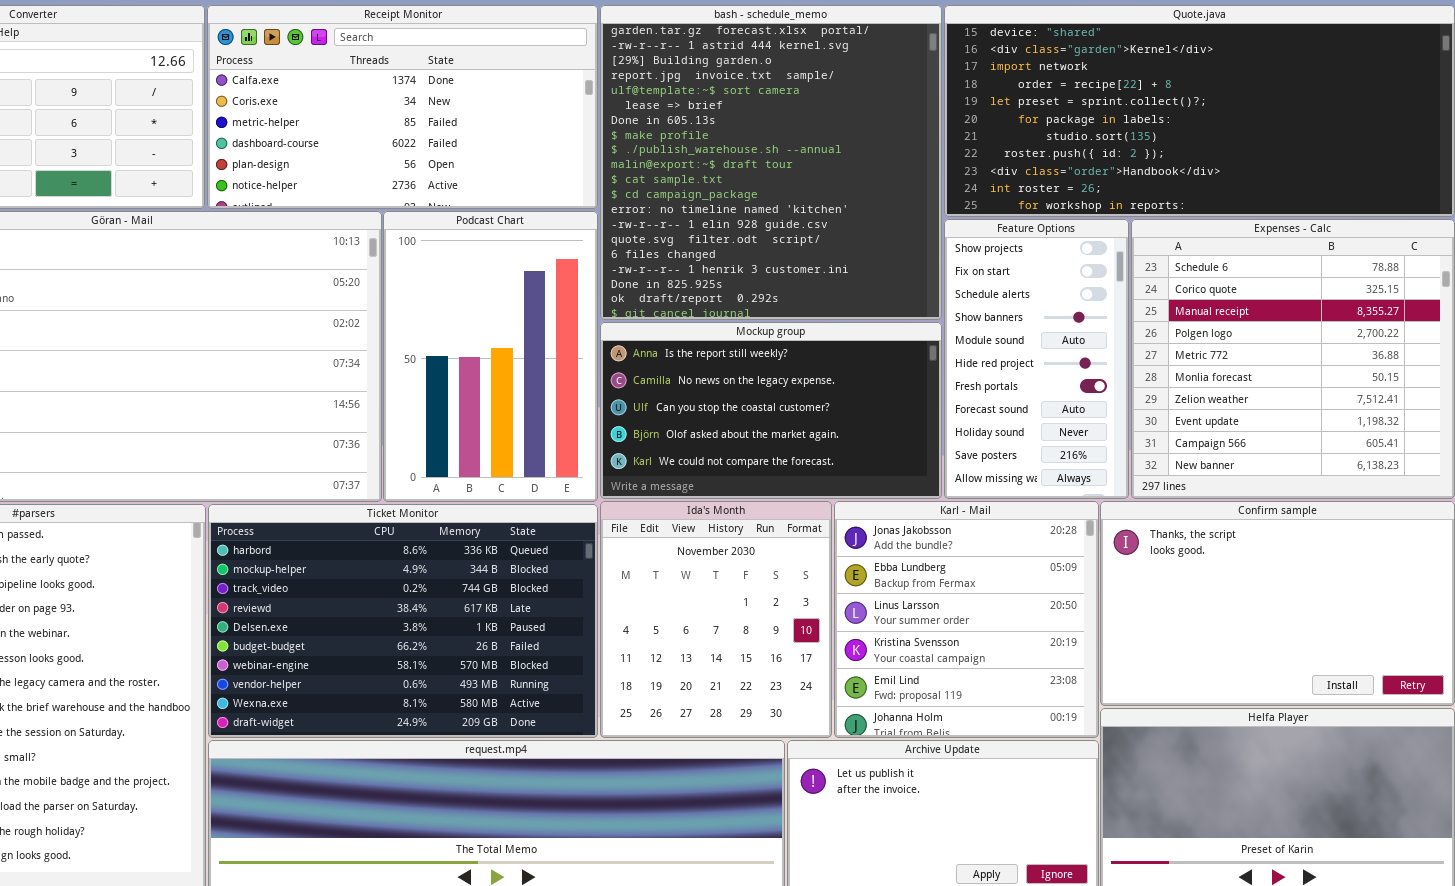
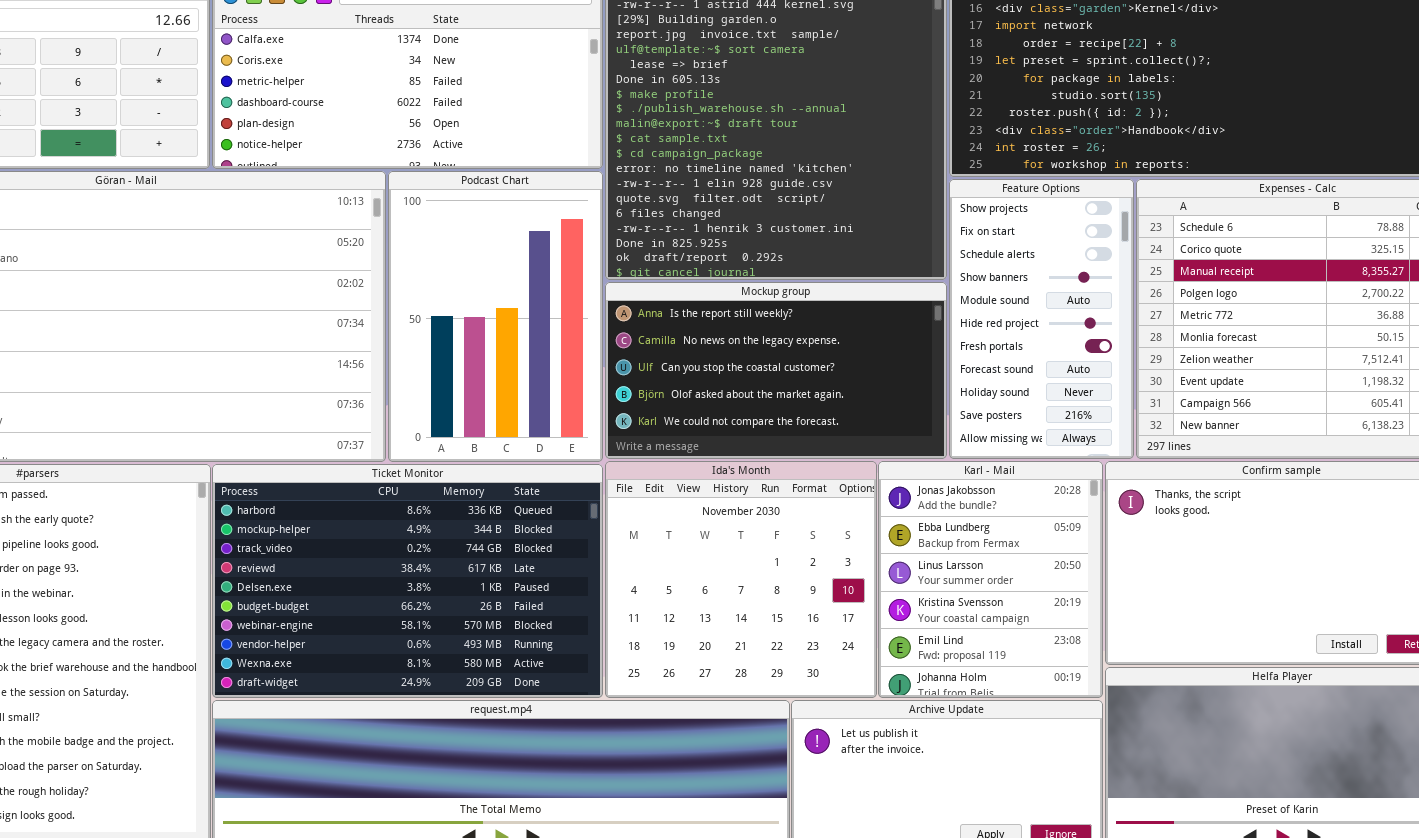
Ida's Month: [600,501,832,738] -> [605,461,877,698], resized
Karl - Mail: [834,501,1099,738] -> [878,461,1103,698], resized

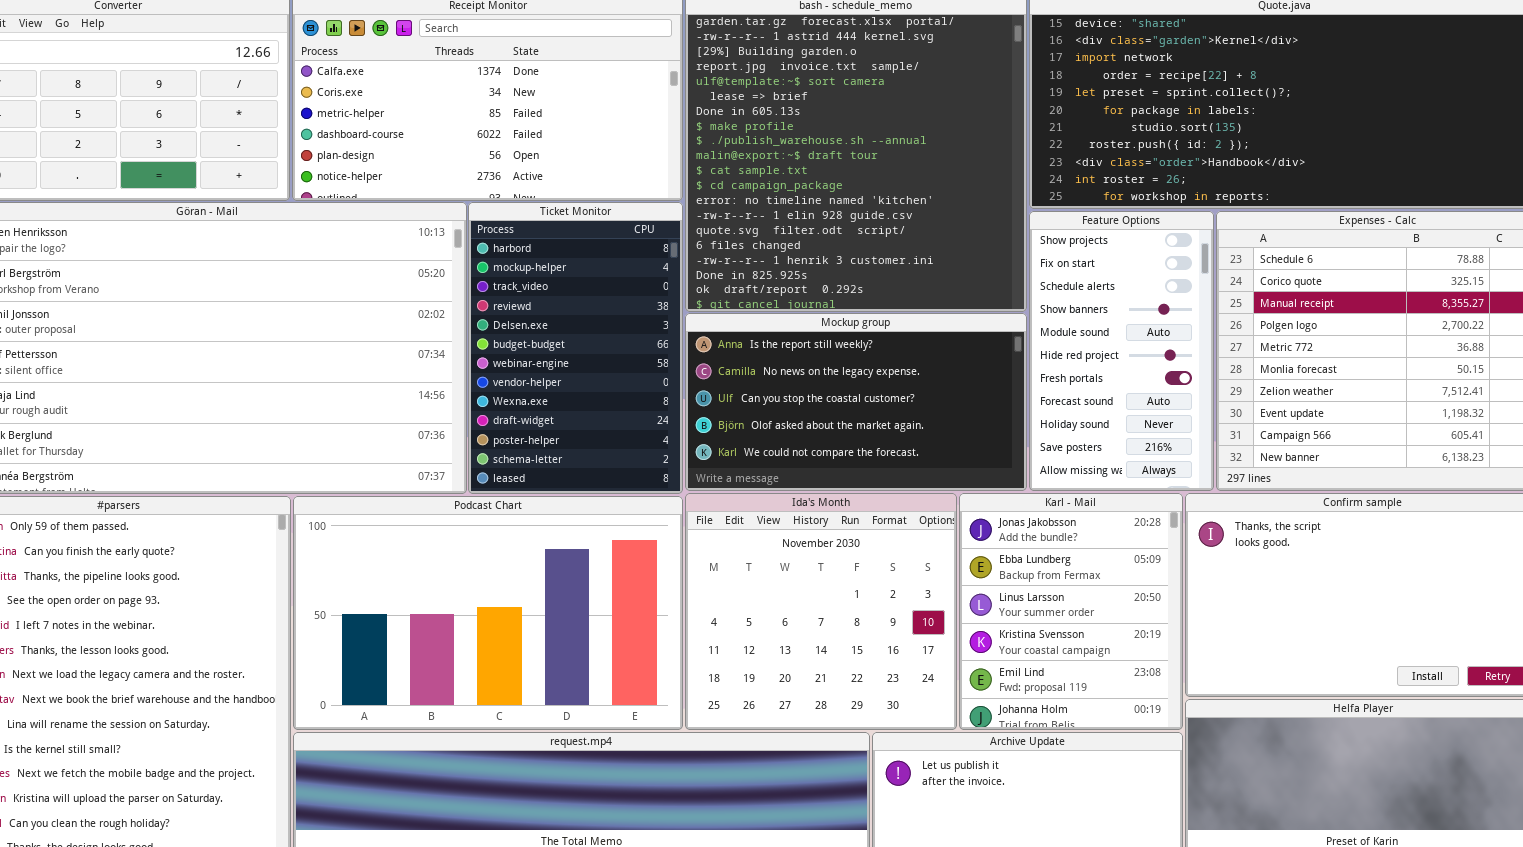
Podcast Chart: [388,171,603,462] -> [293,496,683,730], moved, resized
Ticket Monitor: [212,464,603,698] -> [468,202,683,494], moved, resized

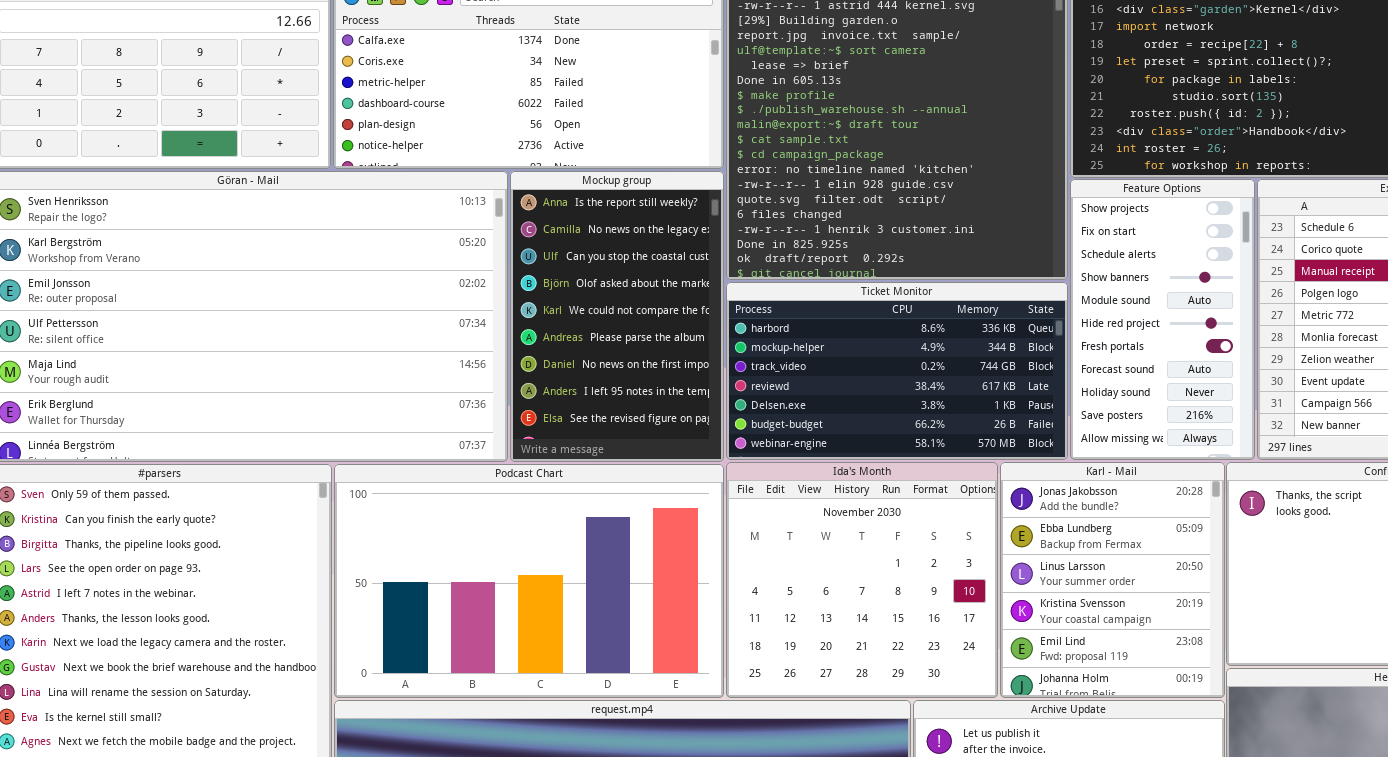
Ticket Monitor: [468,202,683,494] -> [726,282,1068,460], moved, resized
Mockup group: [685,313,1027,491] -> [510,171,724,462], moved, resized

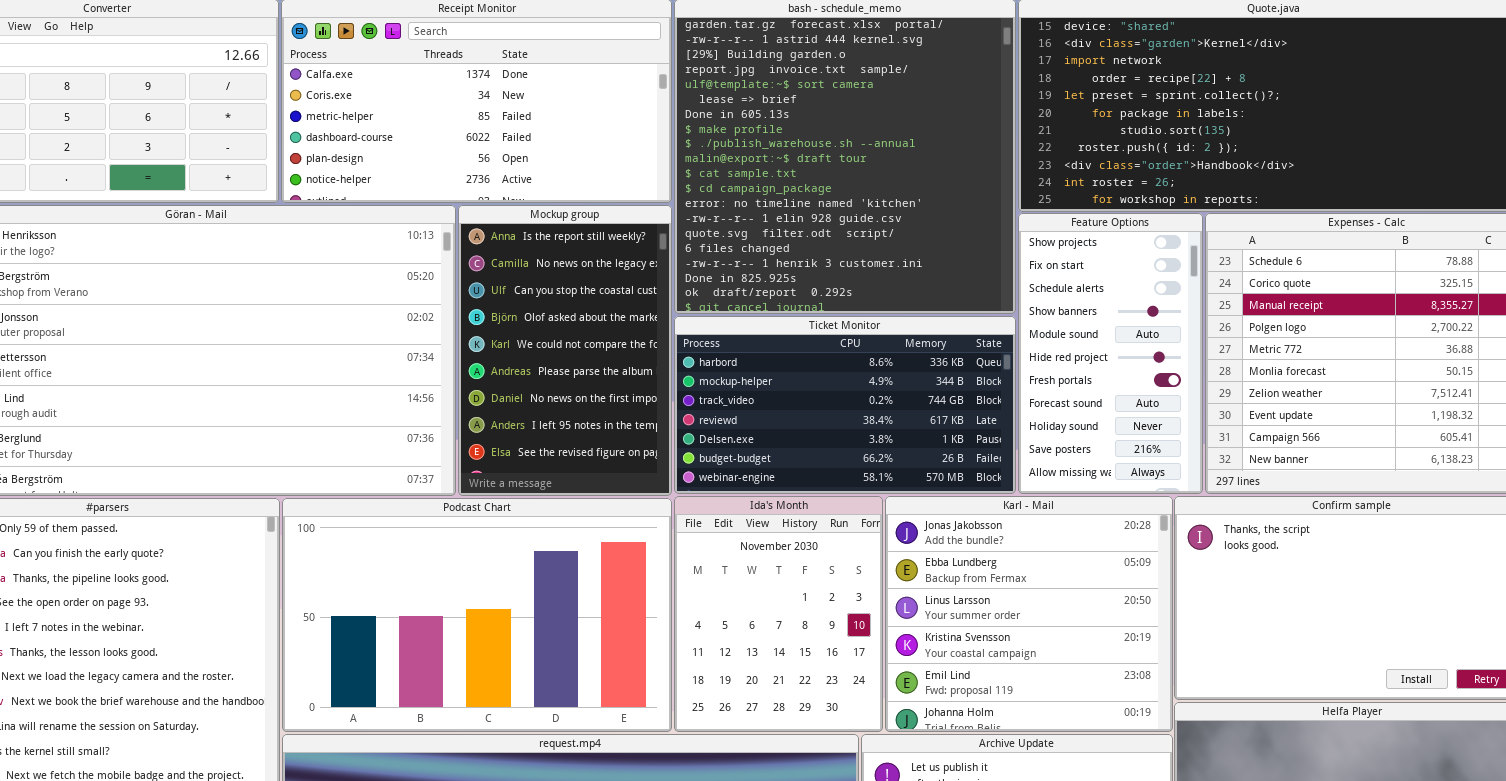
Ida's Month: [726,462,998,698] -> [674,496,883,732], resized
Karl - Mail: [1000,462,1225,698] -> [885,496,1173,732], resized

